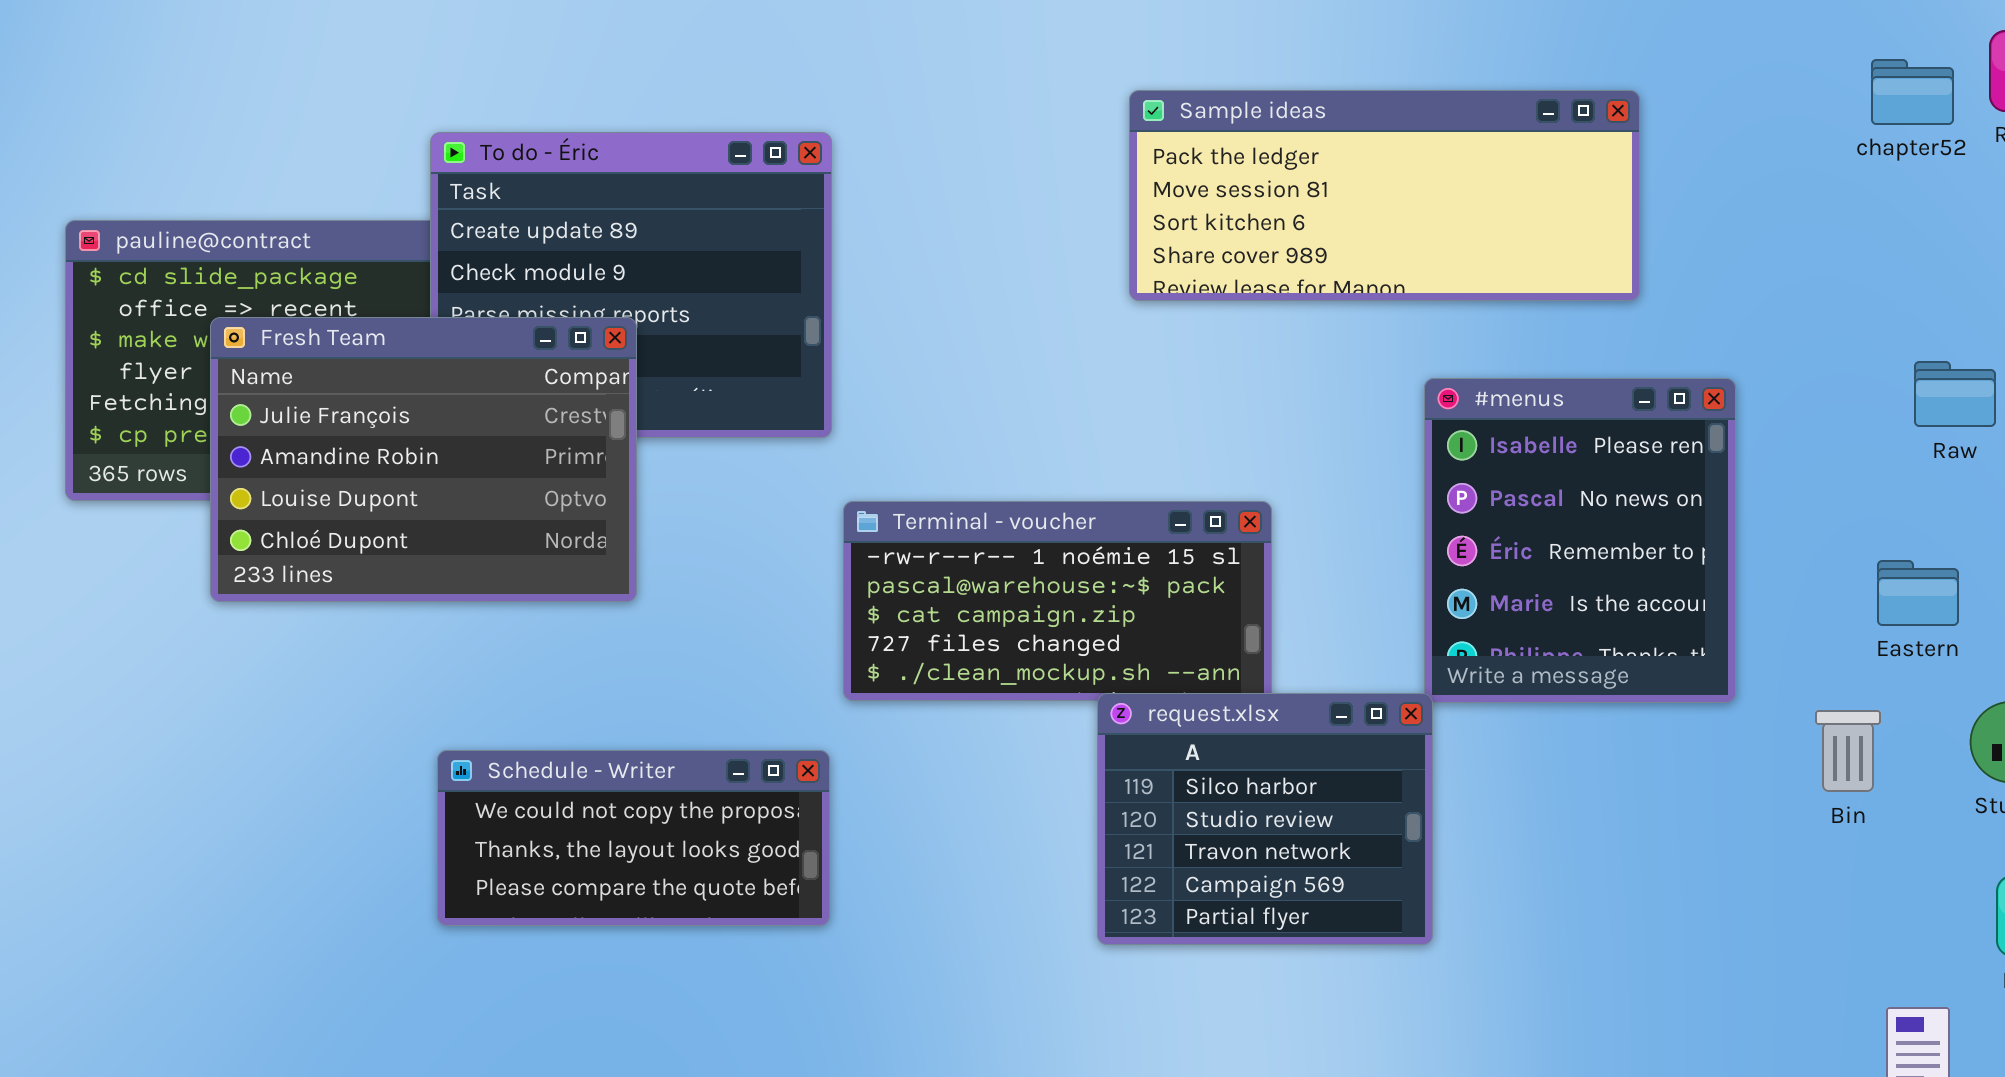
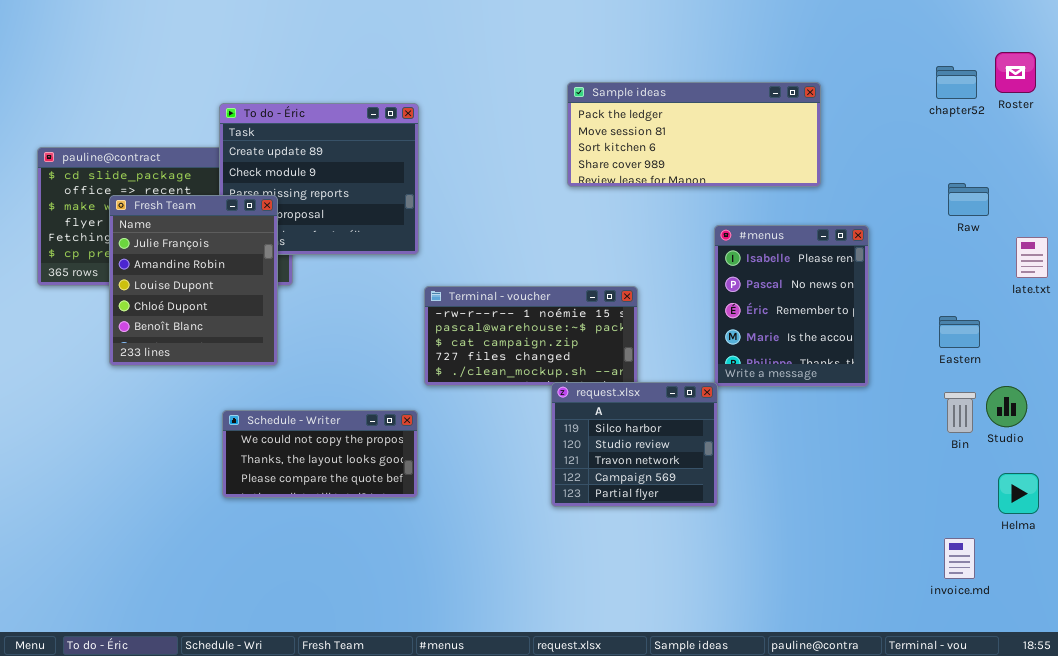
Fresh Team: [210,317,637,602] -> [109,195,278,366], resized
Raw: [1914,361,1996,427] -> [948,183,989,216], moved
Bin: [1815,710,1881,792] -> [944,392,976,433], moved

